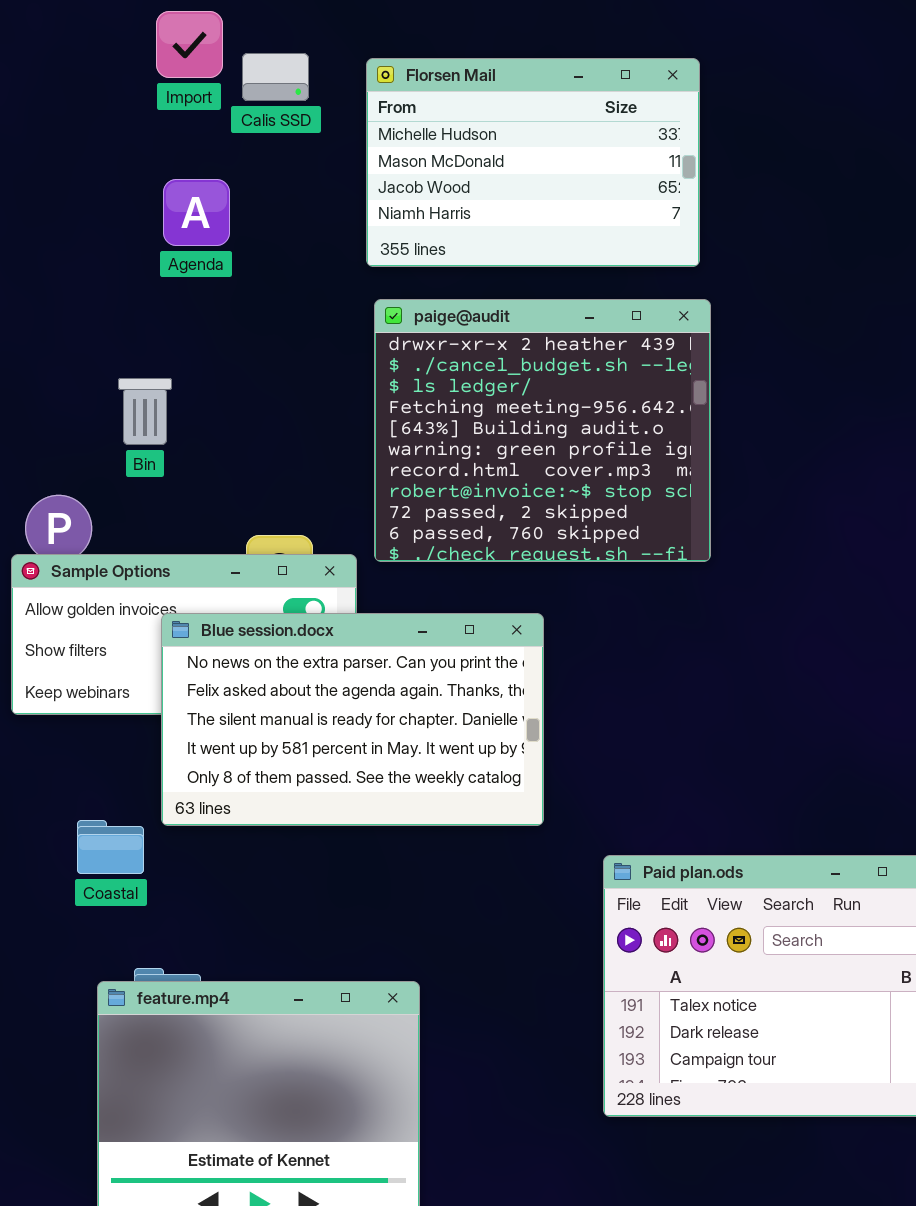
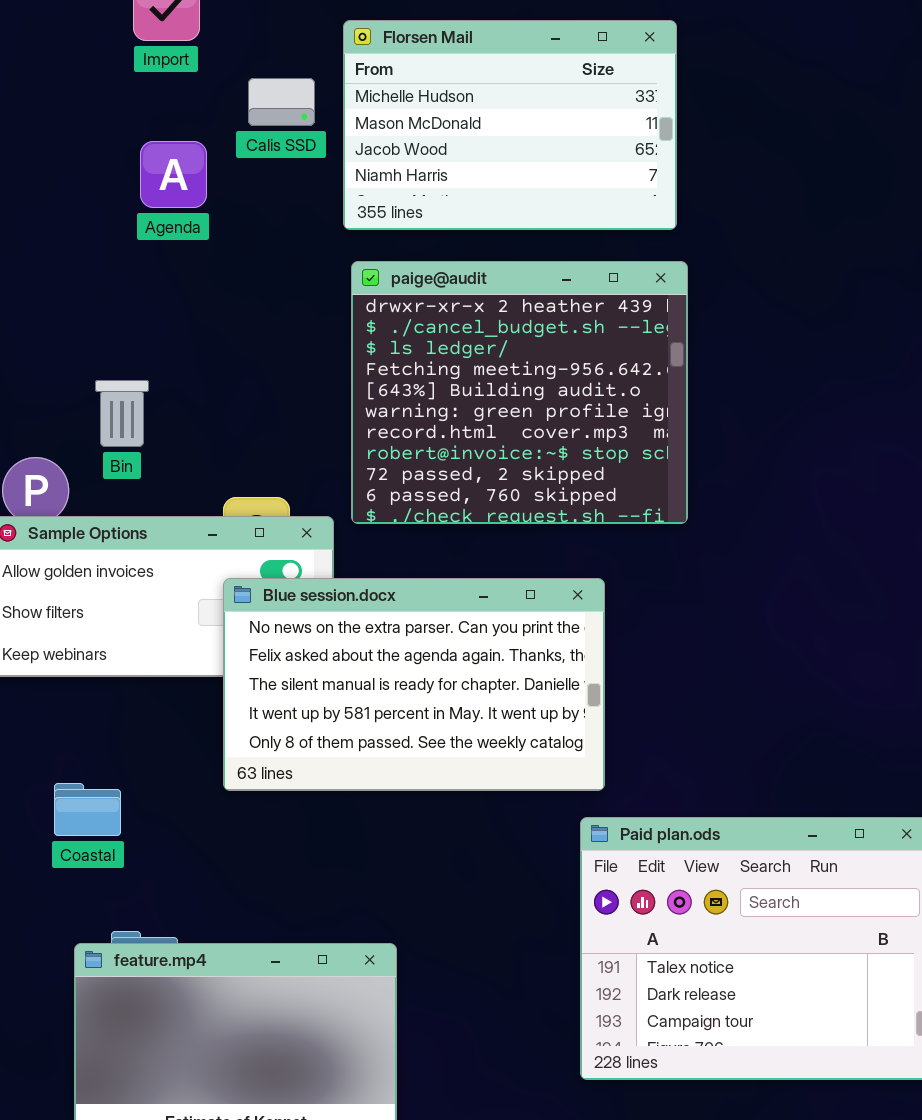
Calis SSD: [242,53,309,101] -> [248,78,315,126], moved
Bin: [118,378,172,445] -> [95,380,149,447], moved
Blue session.docx: [161,613,544,826] -> [223,578,605,791], moved

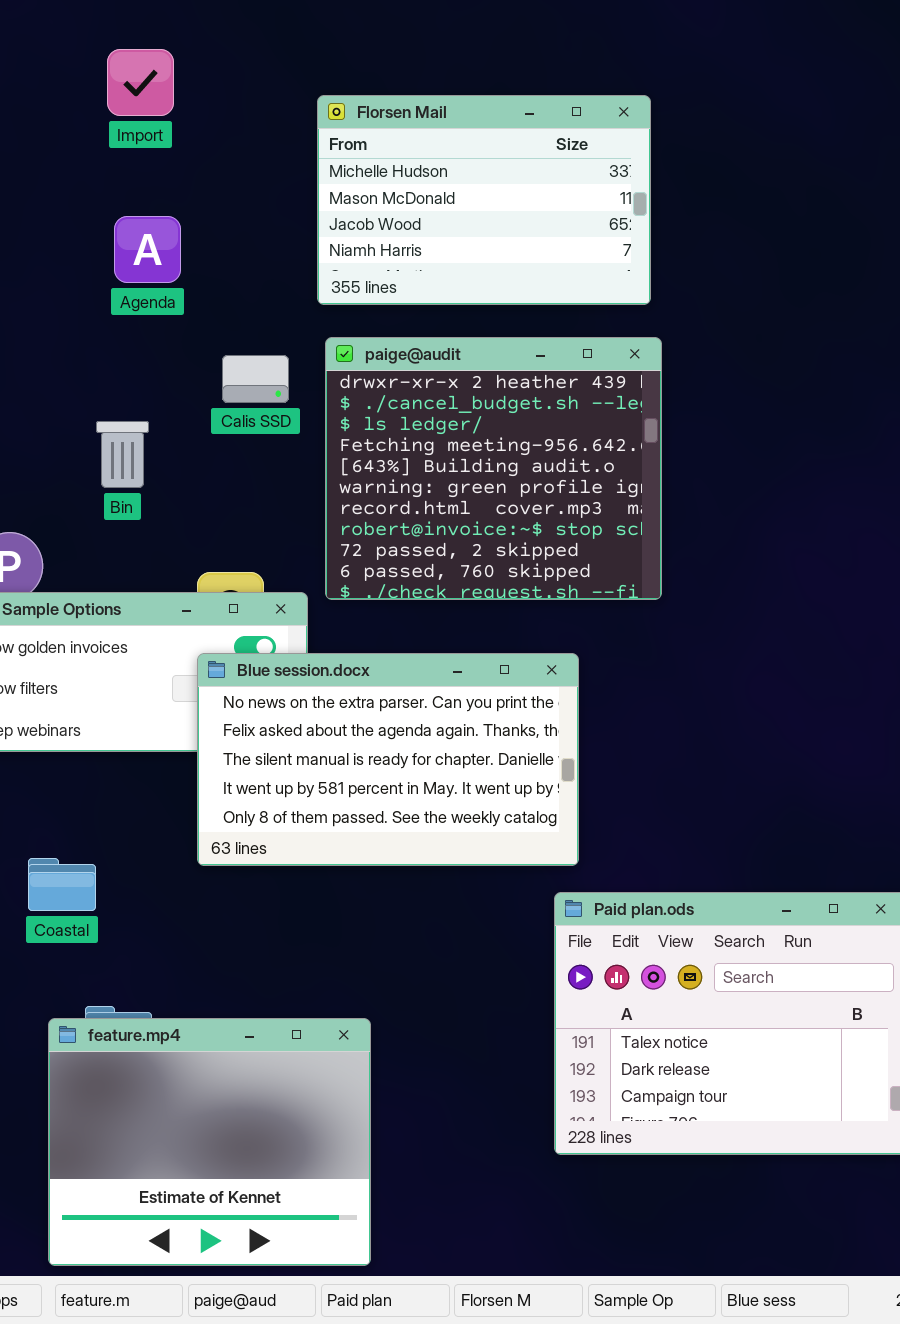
Calis SSD: [248,78,315,126] -> [222,355,289,403], moved
Bin: [95,380,149,447] -> [96,421,149,488], moved

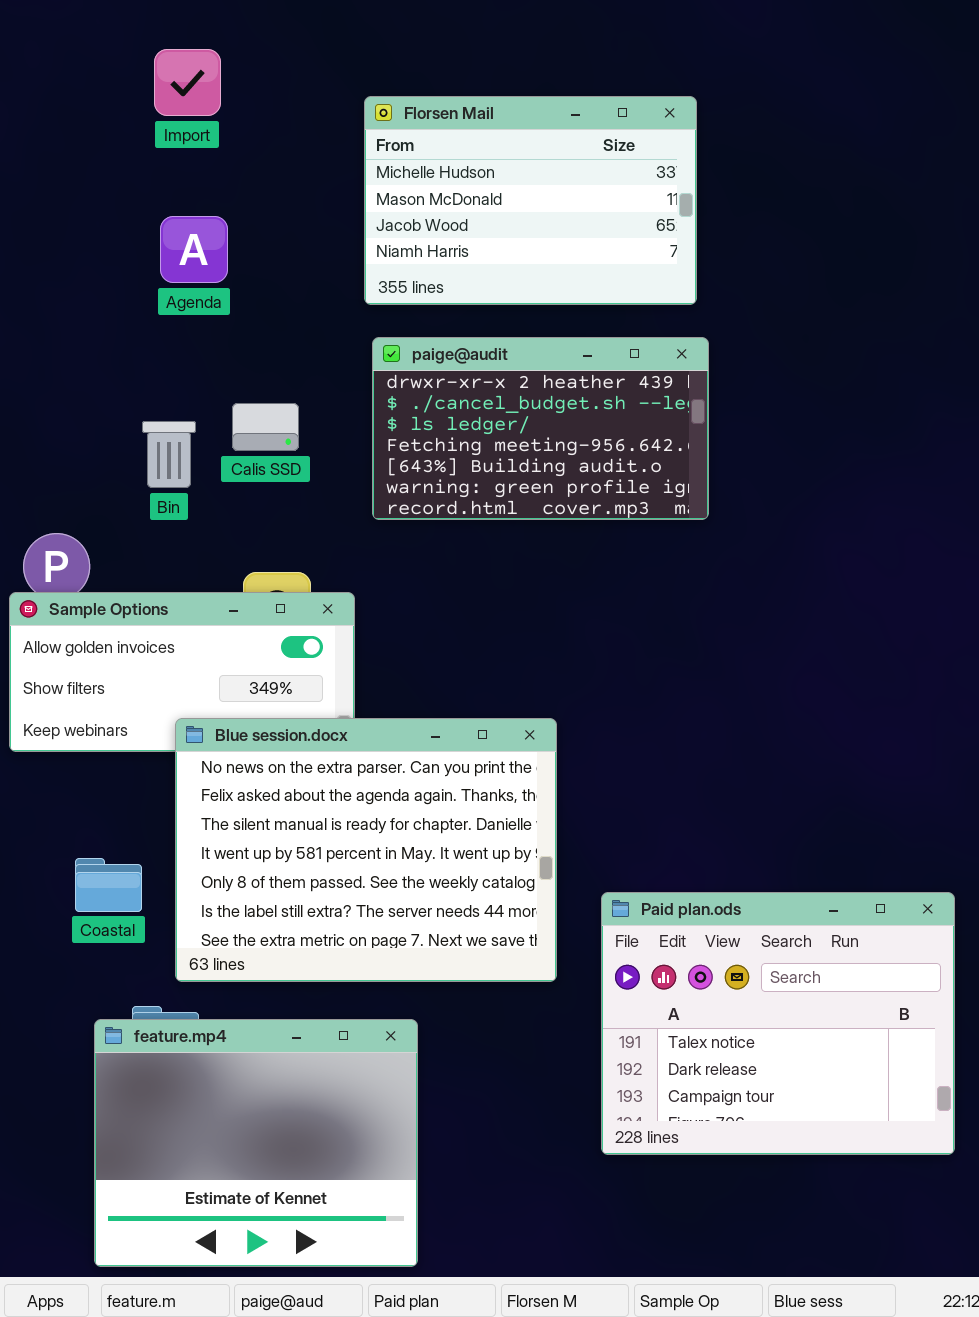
paige@audit: [325,337,662,600] -> [372,337,709,520], resized
Calis SSD: [222,355,289,403] -> [232,403,299,451], moved
Blue session.docx: [197,653,579,866] -> [175,718,557,982], moved, resized

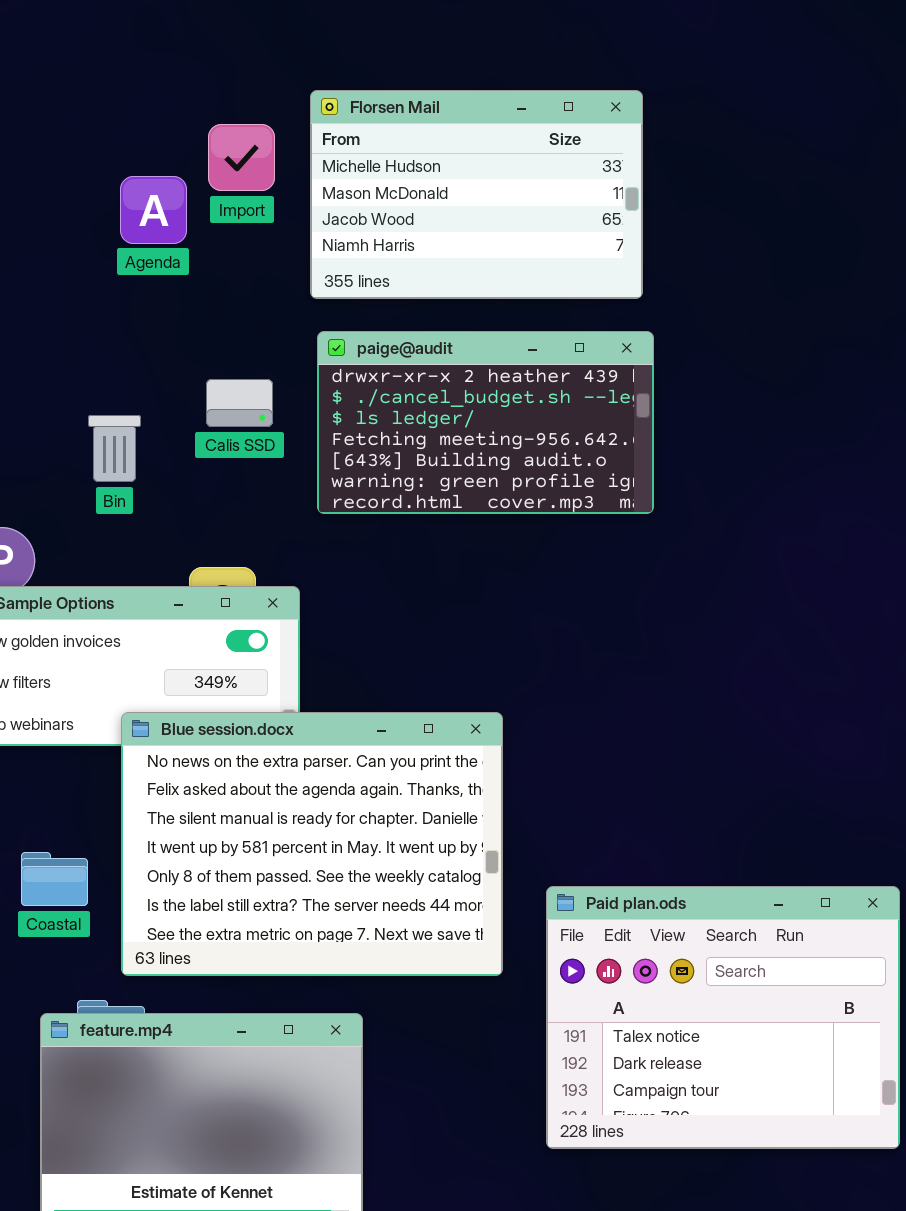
Import: [154,49,221,116] -> [208,124,275,191], moved
Agenda: [160,216,228,283] -> [120,176,187,244], moved
Calis SSD: [232,403,299,451] -> [206,379,273,427], moved

